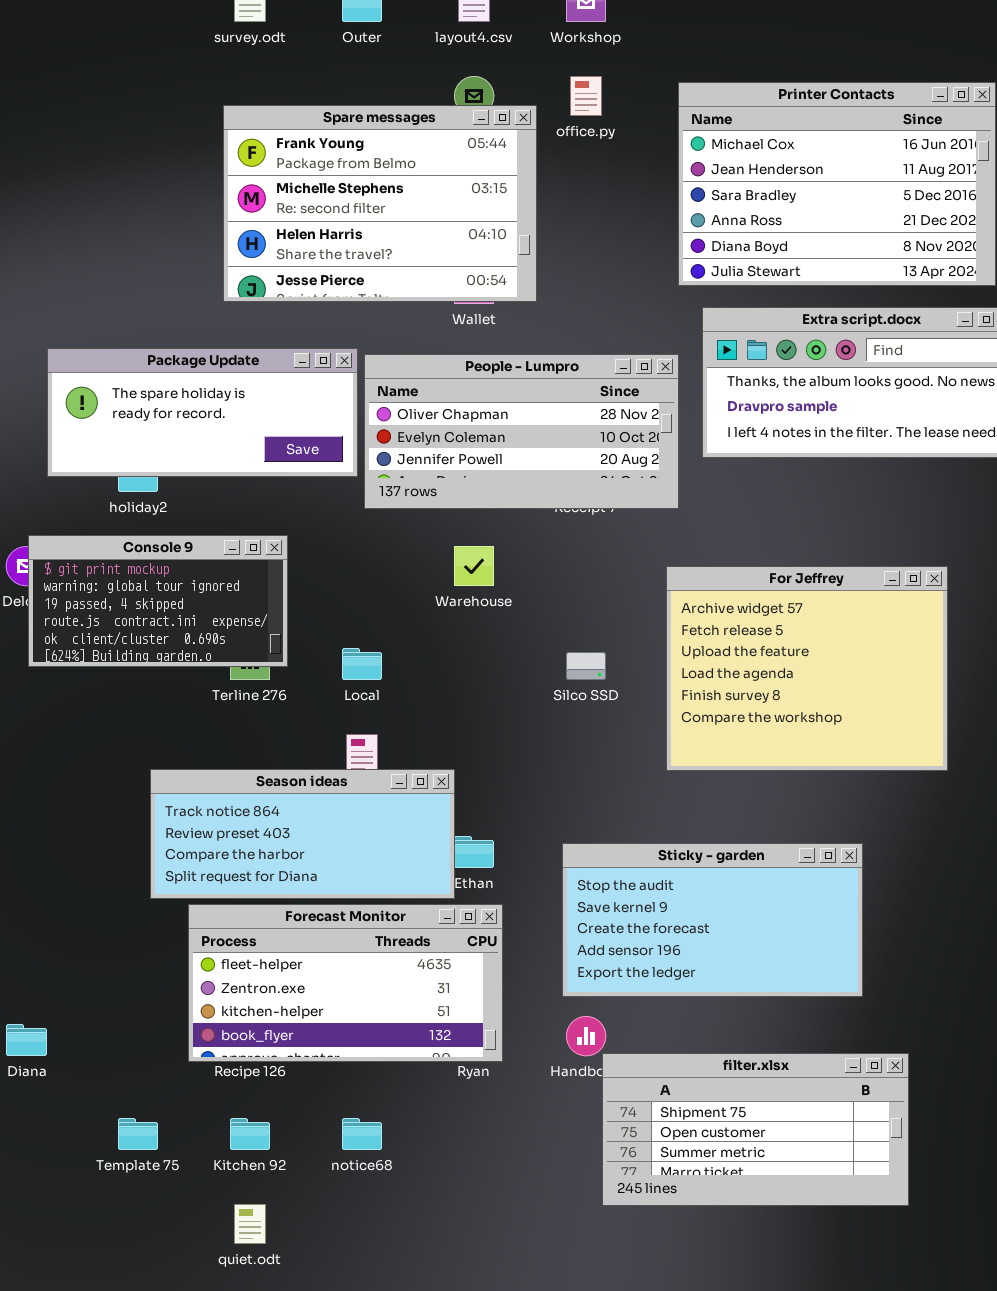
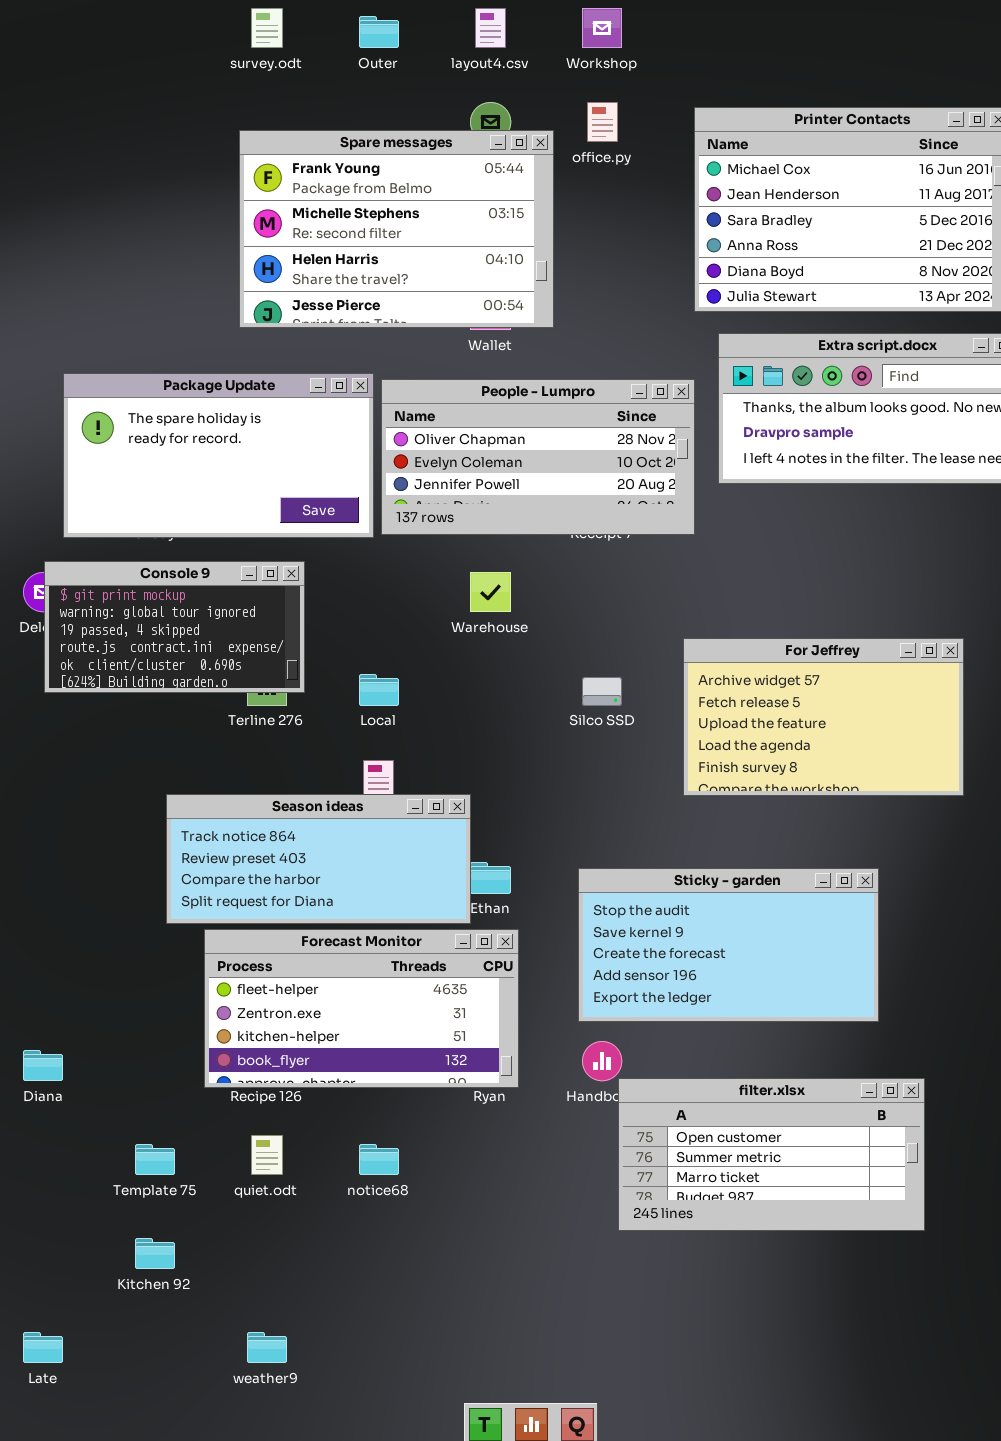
Package Update: [47,348,358,477] -> [63,373,374,538], resized
For Jeffrey: [666,566,948,771] -> [683,638,964,796], resized
filter.xlsx: [602,1053,909,1206] -> [618,1078,925,1231], scrolled down 1 row
Kitchen 92: [230,1118,270,1150] -> [135,1238,175,1269], moved
quiet.odt: [234,1204,266,1244] -> [251,1135,283,1175], moved

